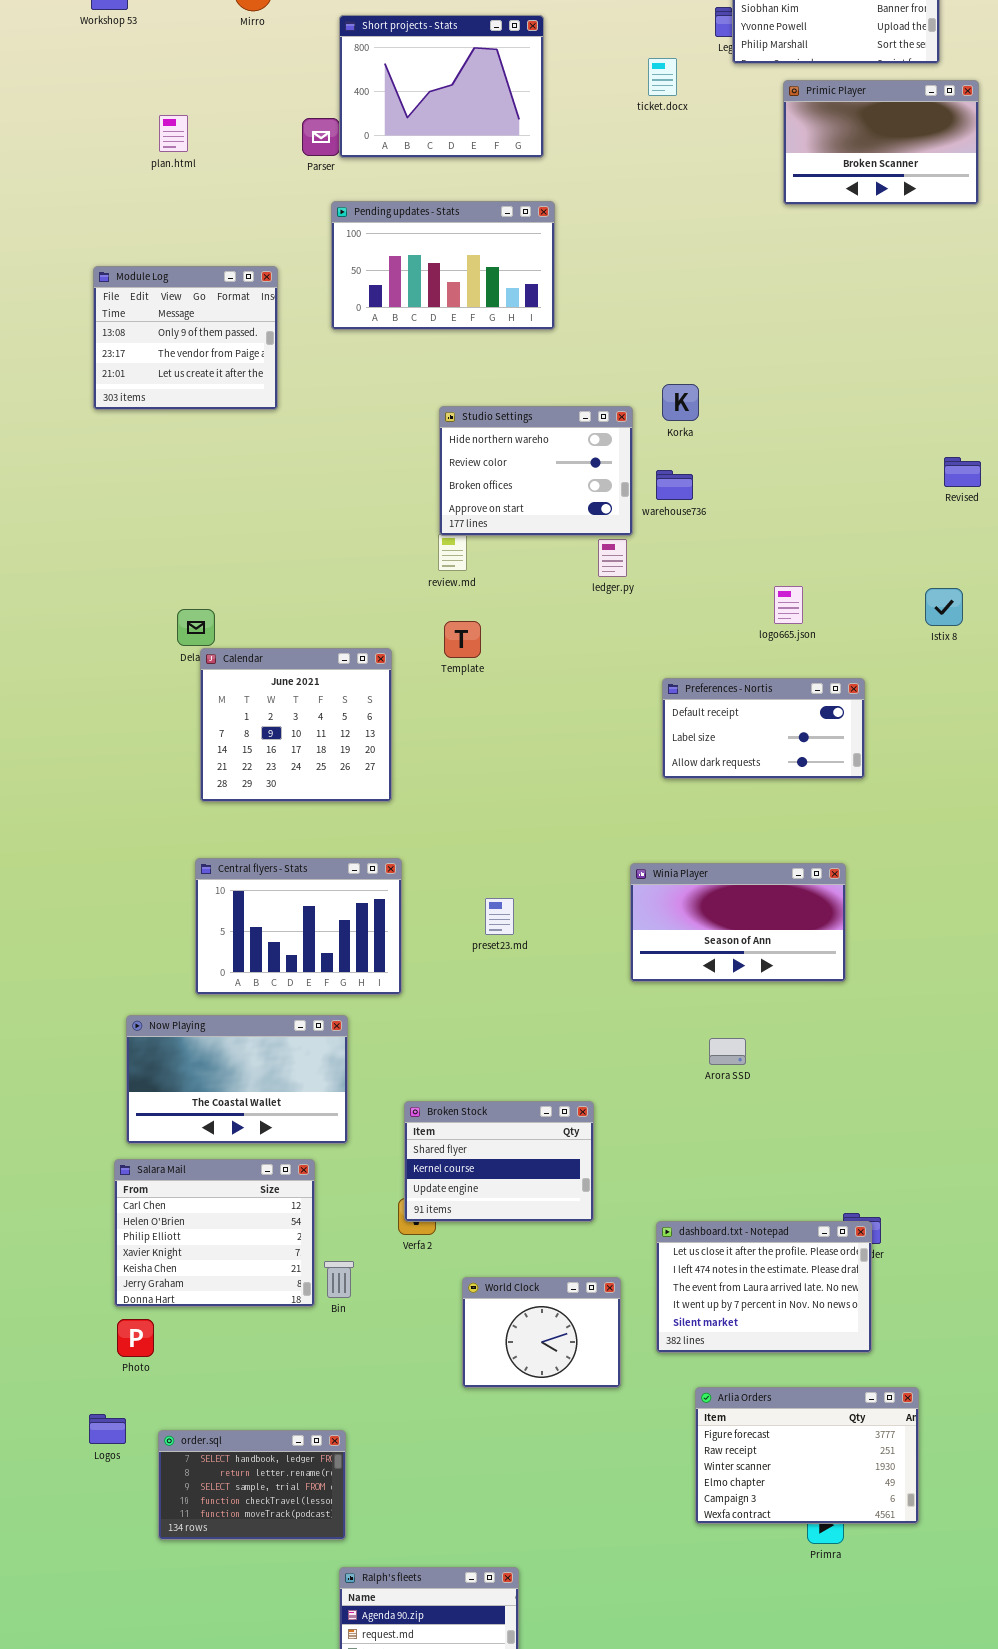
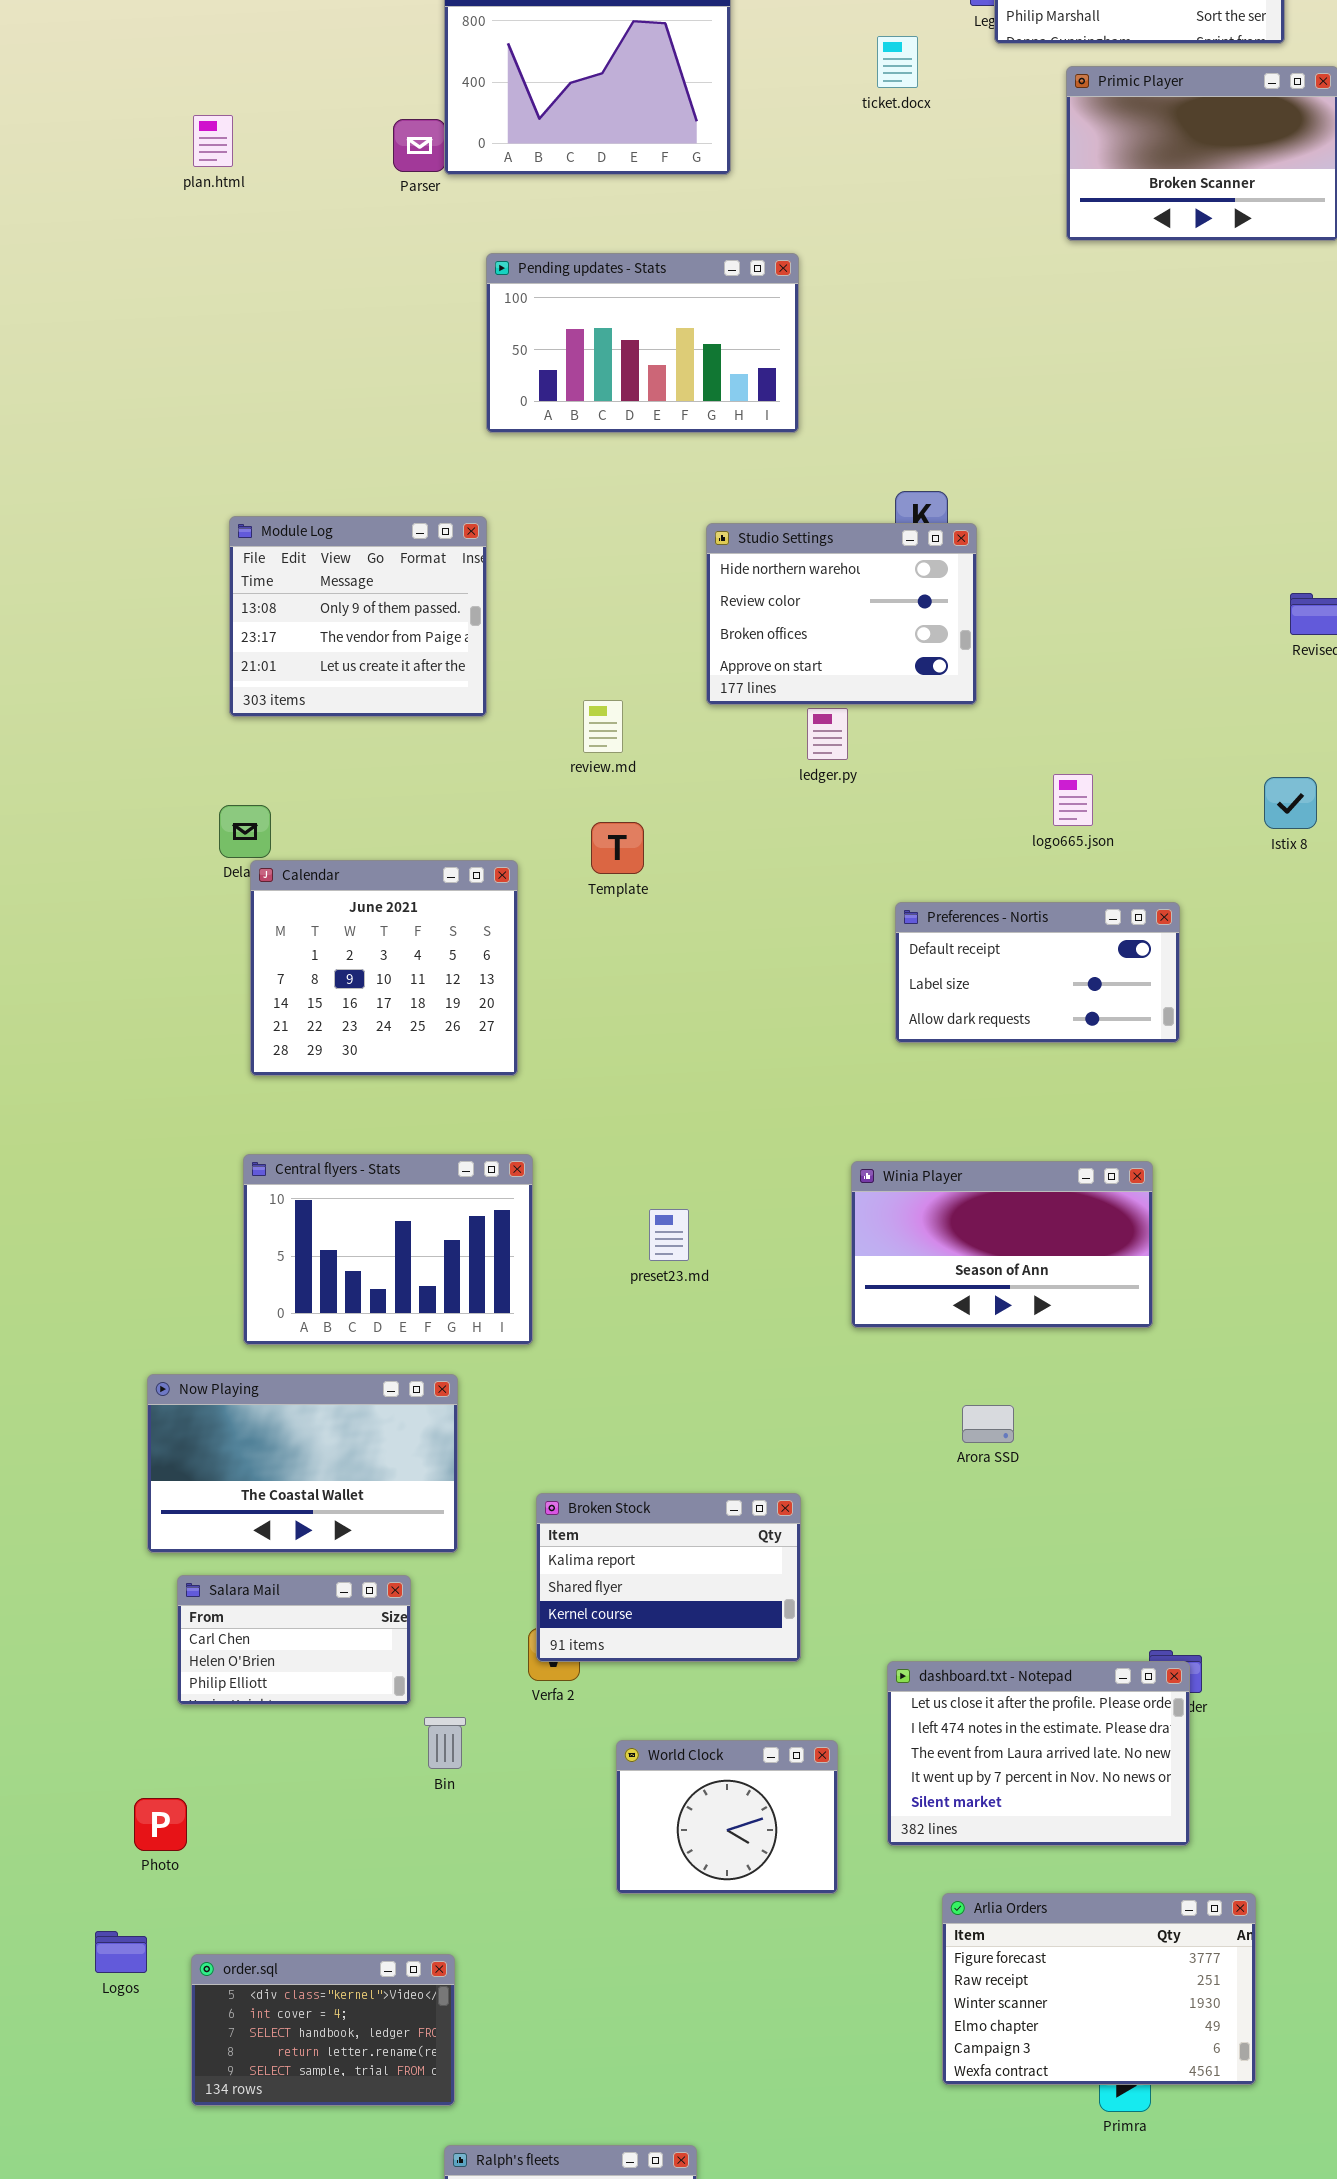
Pending updates - Stats: [331,201,555,330] -> [486,253,799,433], moved
Module Log: [93,266,278,410] -> [229,516,487,717], moved
Studio Settings: [439,406,633,536] -> [706,523,977,705], moved
Broken Stock: [404,1101,594,1222] -> [536,1493,801,1662], scrolled up 1 row
Salara Mail: [114,1159,315,1307] -> [177,1575,411,1705], resized
order.sql: [158,1430,346,1540] -> [191,1954,455,2106], scrolled up 2 rows

